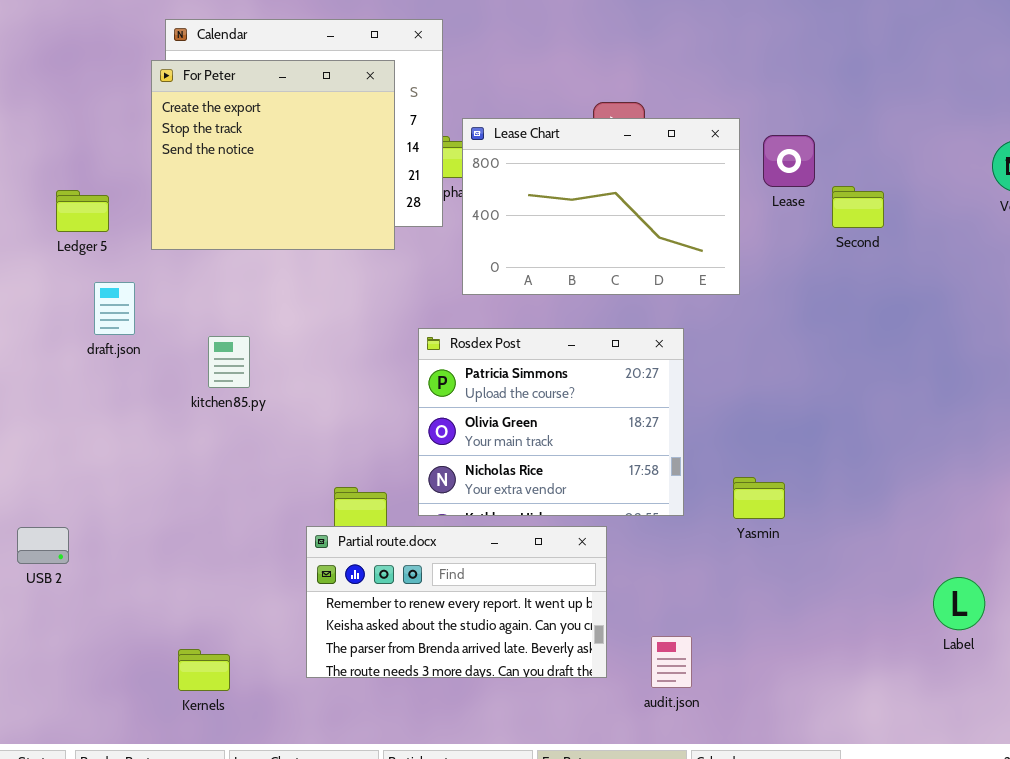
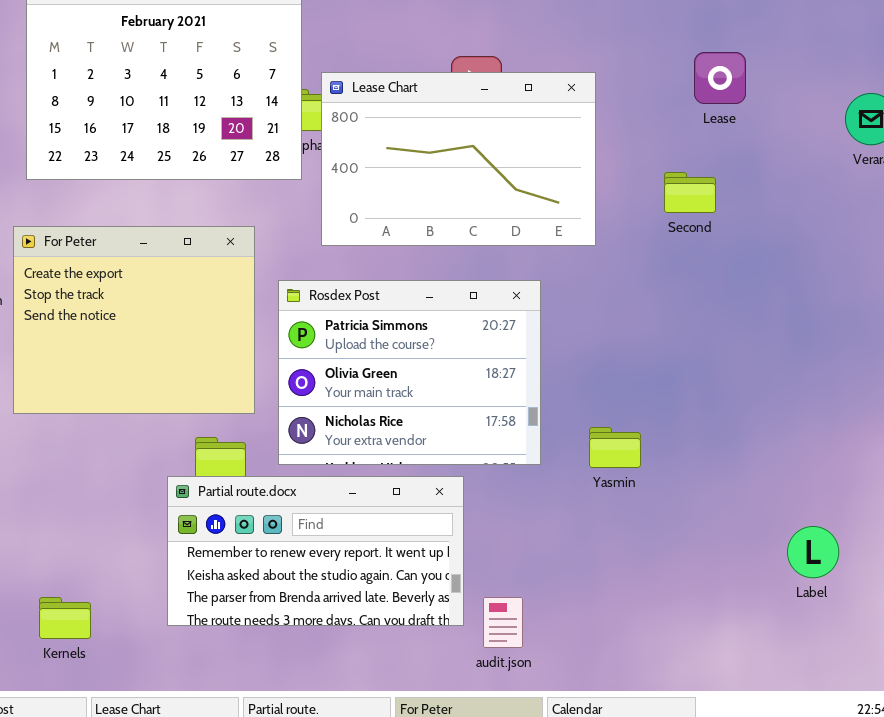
For Peter: [151,60,395,250] -> [13,226,255,414], moved
Lease: [763,135,815,187] -> [694,52,746,104], moved
Second: [832,186,884,228] -> [664,172,716,213], moved
audit.json: [651,636,692,688] -> [483,597,523,648], moved

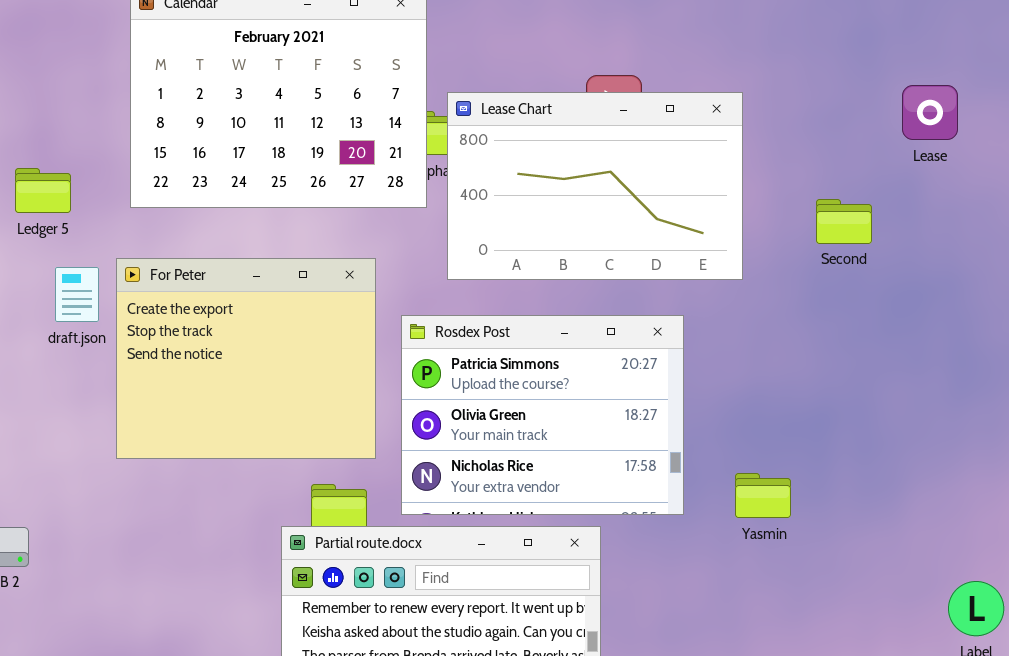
Lease: [694,52,746,104] -> [902,85,958,140], moved

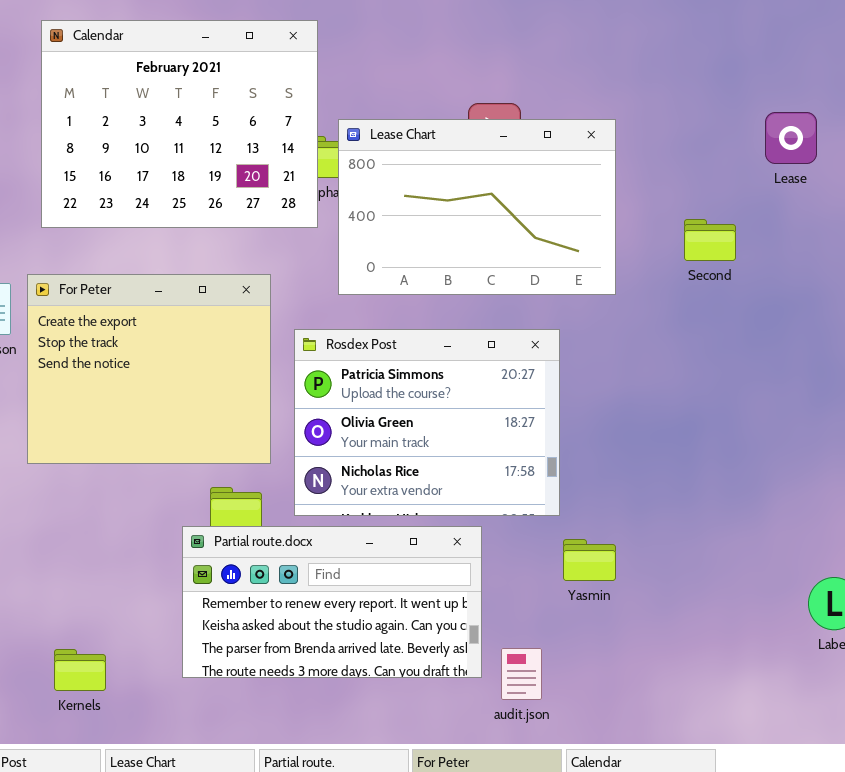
Yasmin: [735,473,791,518] -> [563,539,616,581], moved

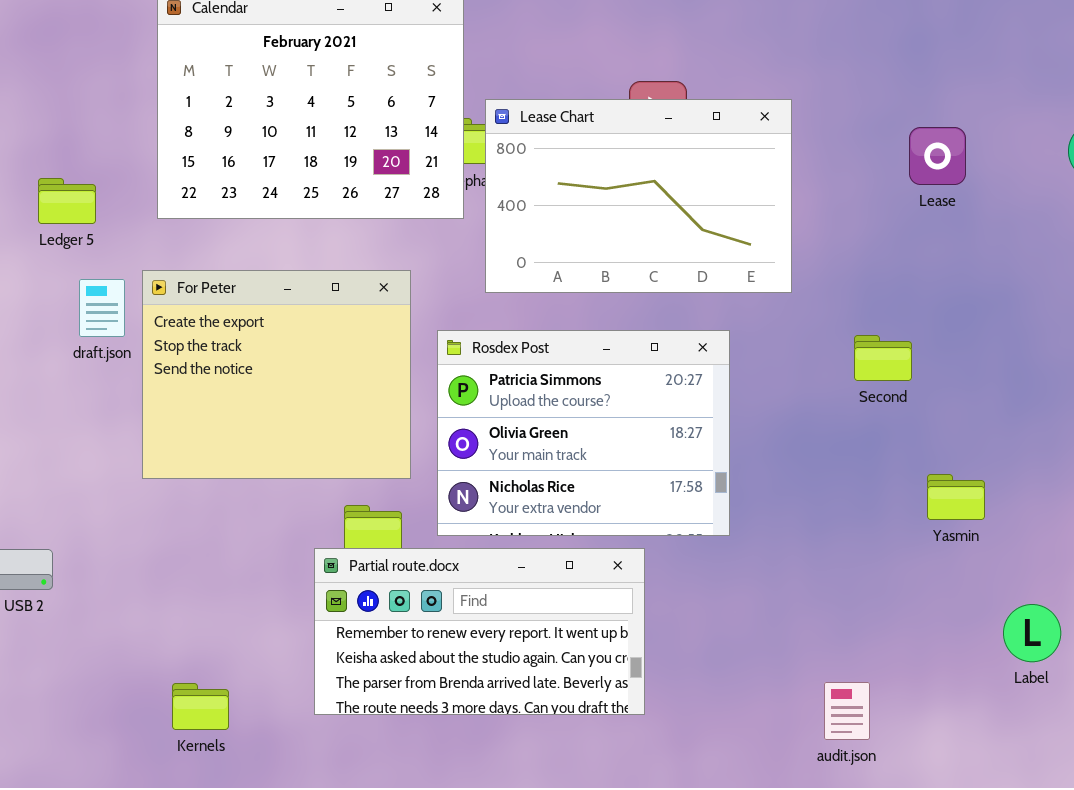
Lease: [765,112,817,164] -> [909,127,966,185], moved
Second: [684,219,736,261] -> [854,335,912,381], moved
Yasmin: [563,539,616,581] -> [927,474,985,520], moved
audit.json: [501,648,542,700] -> [824,682,870,740], moved

